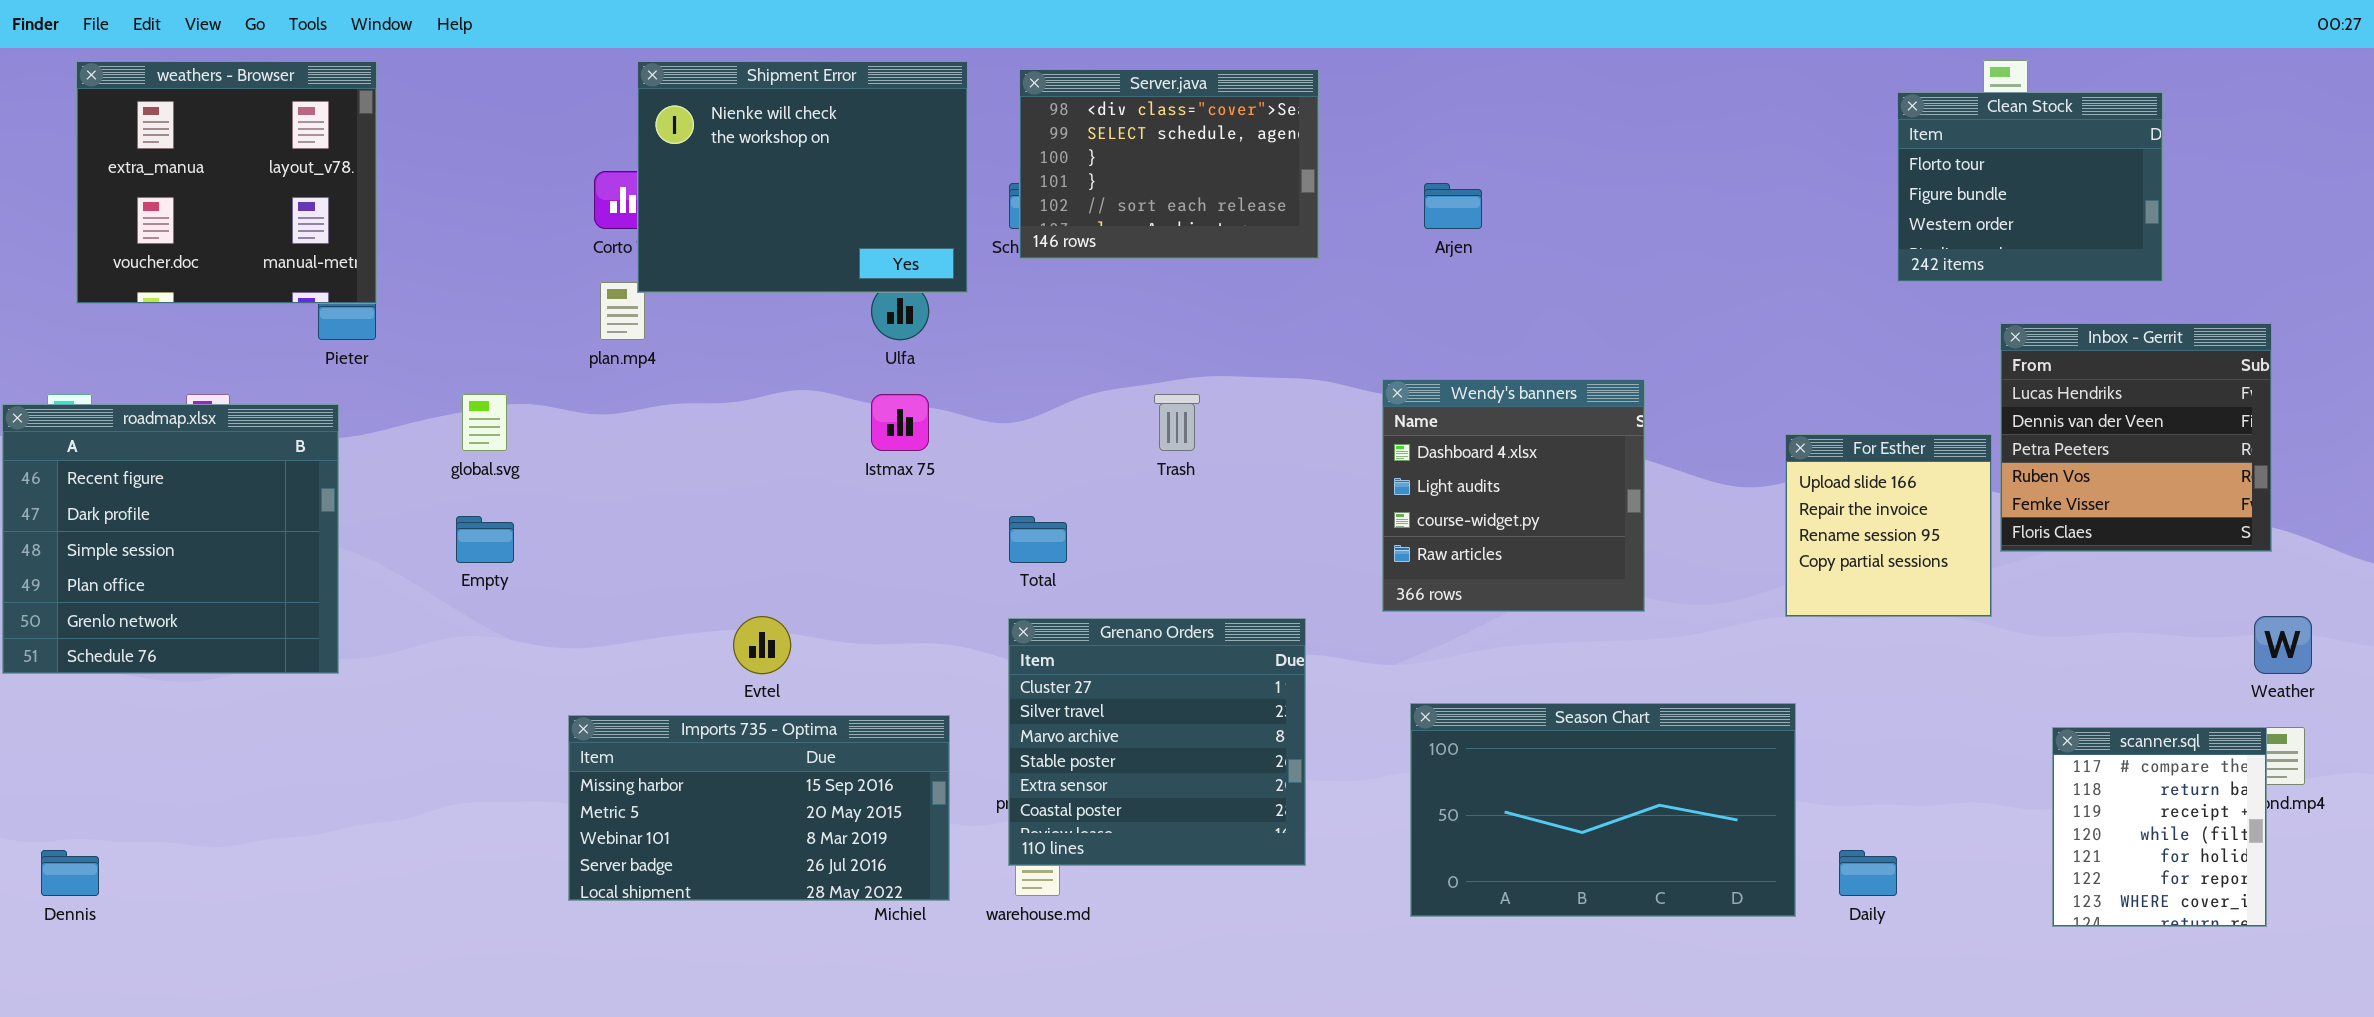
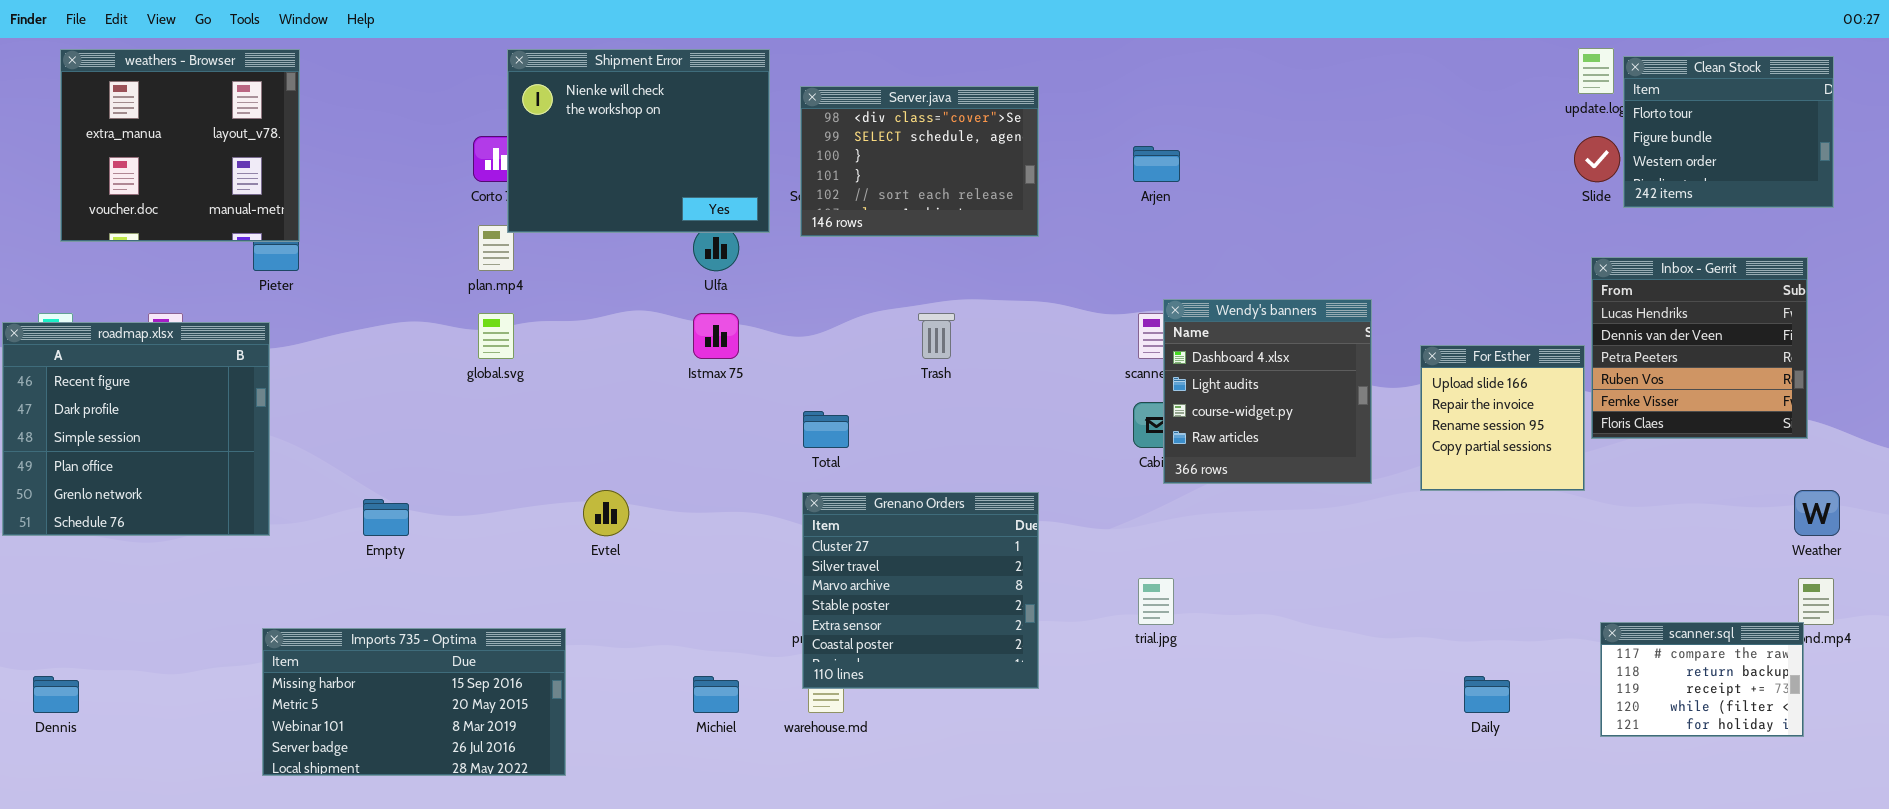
Server.java: [1019,69,1319,259] -> [800,86,1039,237], moved
Clean Stock: [1897,92,2163,282] -> [1623,56,1834,208], moved
Wendy's banners: [1382,379,1645,612] -> [1163,299,1372,484], moved
global.svg: [462,394,507,451] -> [478,313,514,359], moved
Empty: [456,516,514,563] -> [363,499,409,536], moved
Season Chart: [1410,703,1796,917] -> none, closed
Imports 735 - Optima: [568,715,950,901] -> [262,628,566,776], moved
scanner.sql: [2052,727,2267,927] -> [1600,622,1804,737], resized

